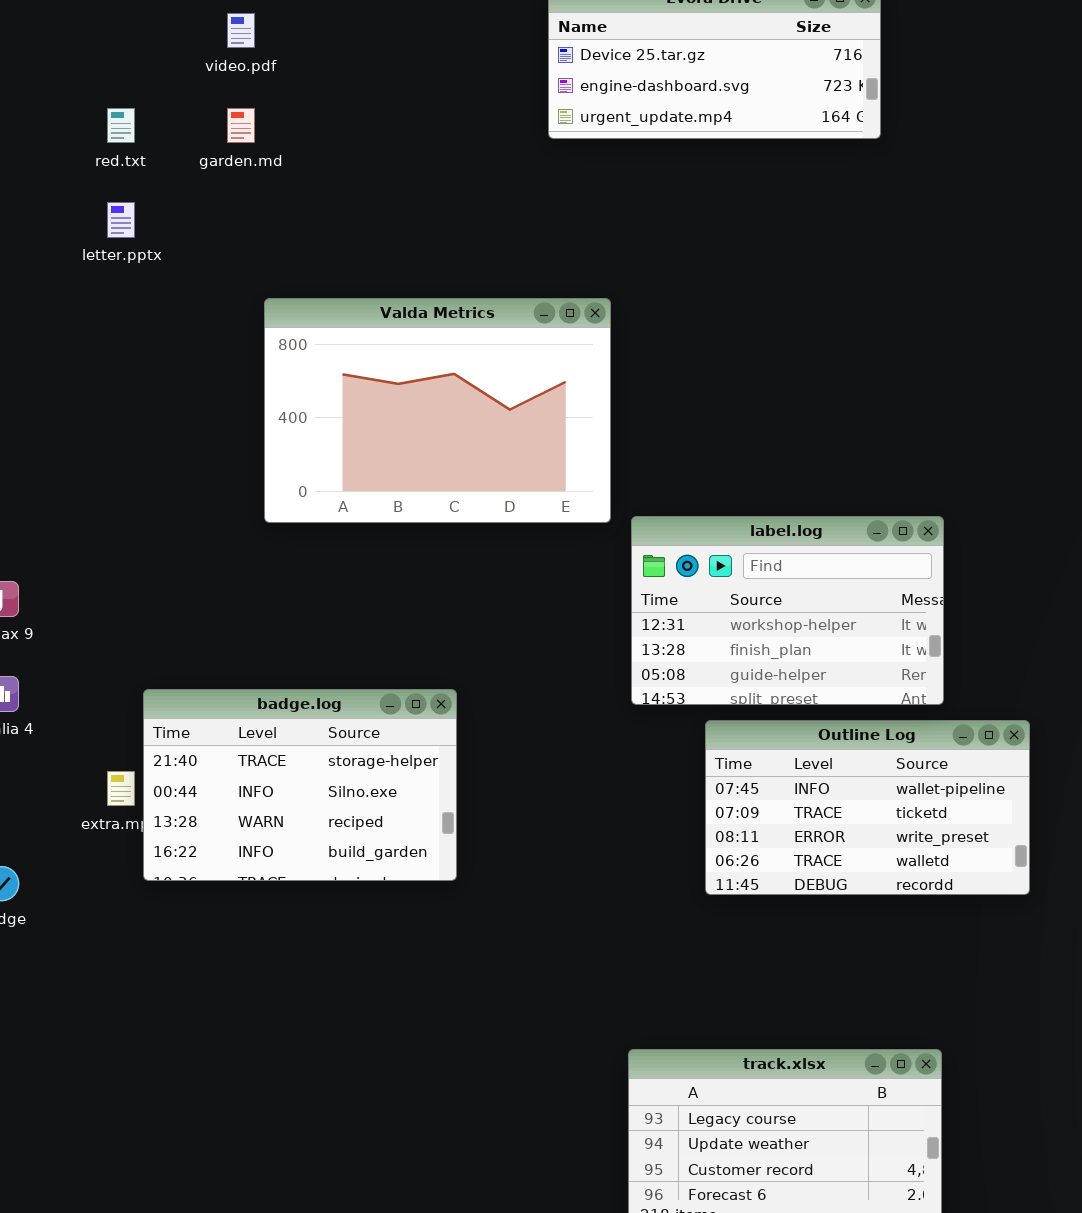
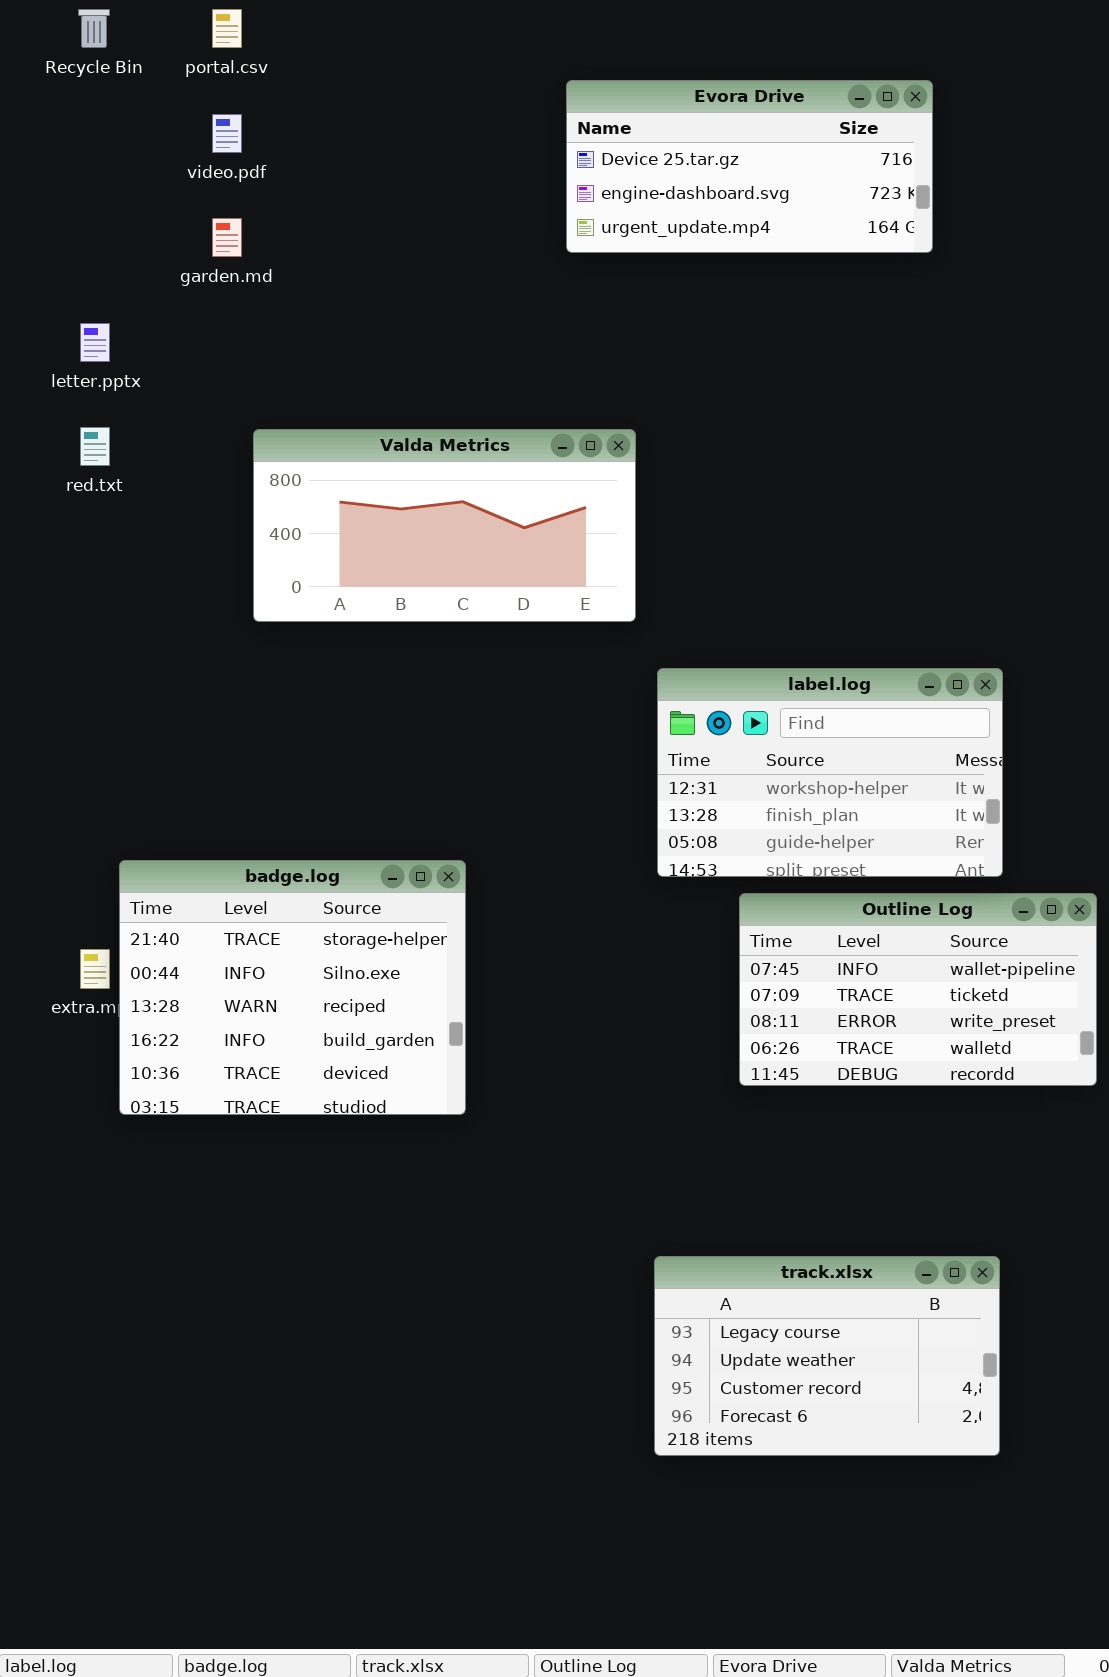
red.txt: [107,108,135,143] -> [80,427,110,466], moved
Valda Metrics: [264,298,611,523] -> [253,429,636,622], resized
badge.log: [143,689,457,881] -> [119,860,466,1115], resized

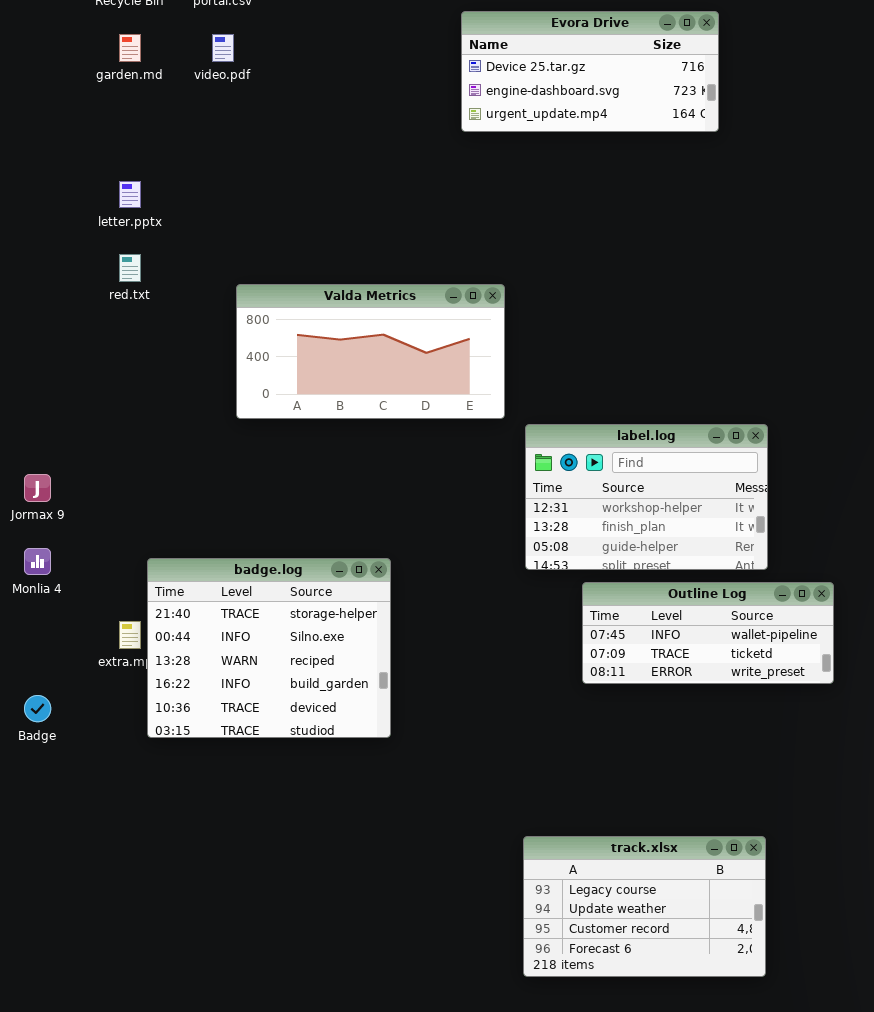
garden.md: [212,218,242,257] -> [119,34,141,62], moved
Valda Metrics: [253,429,636,622] -> [236,284,505,419], moved
Outline Log: [739,893,1097,1086] -> [582,582,834,684], resized

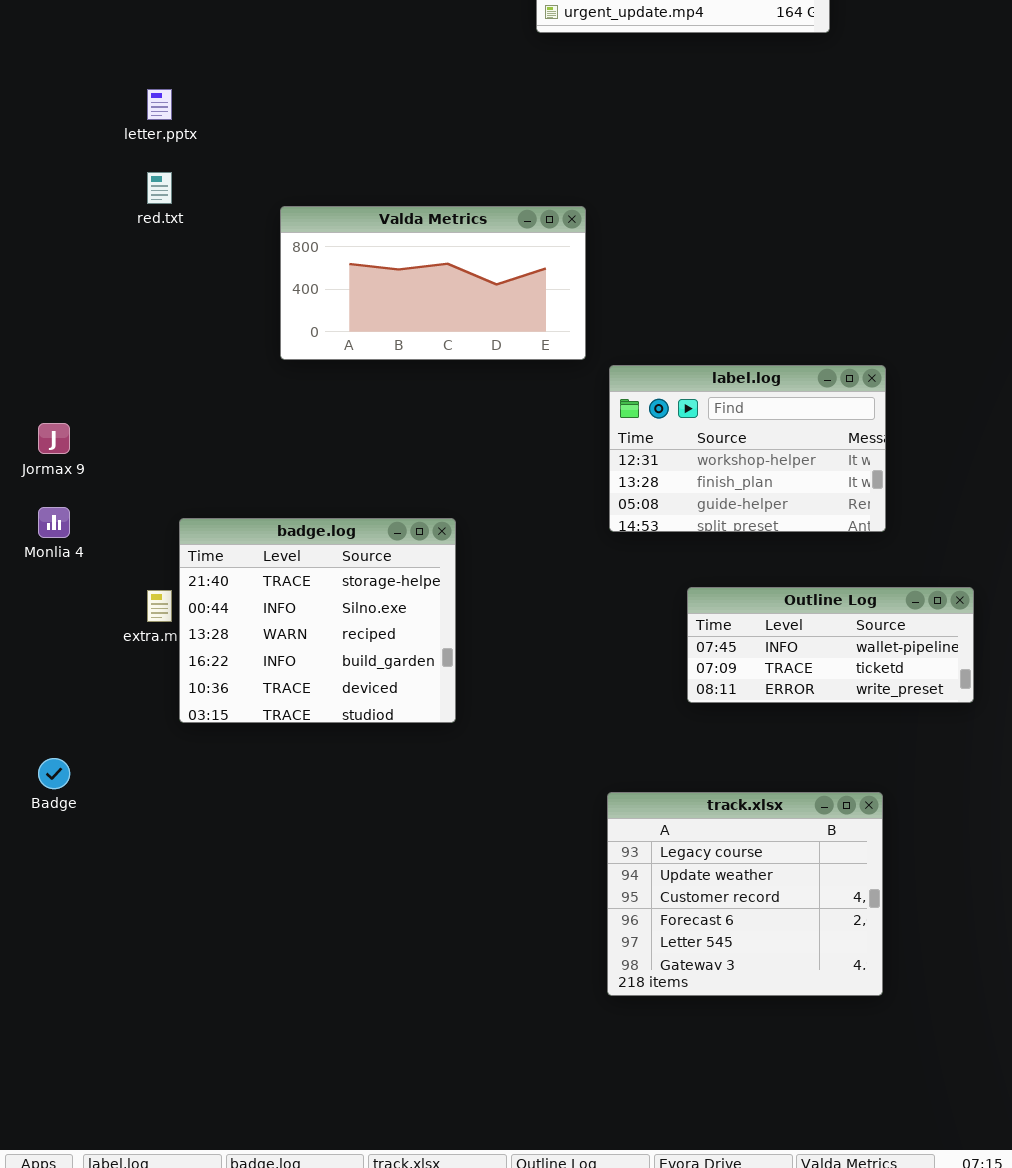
Outline Log: [582,582,834,684] -> [687,587,974,703], moved
Badge: [24,695,51,722] -> [38,758,70,789], moved
track.xlsx: [523,836,766,977] -> [607,792,883,996], resized

